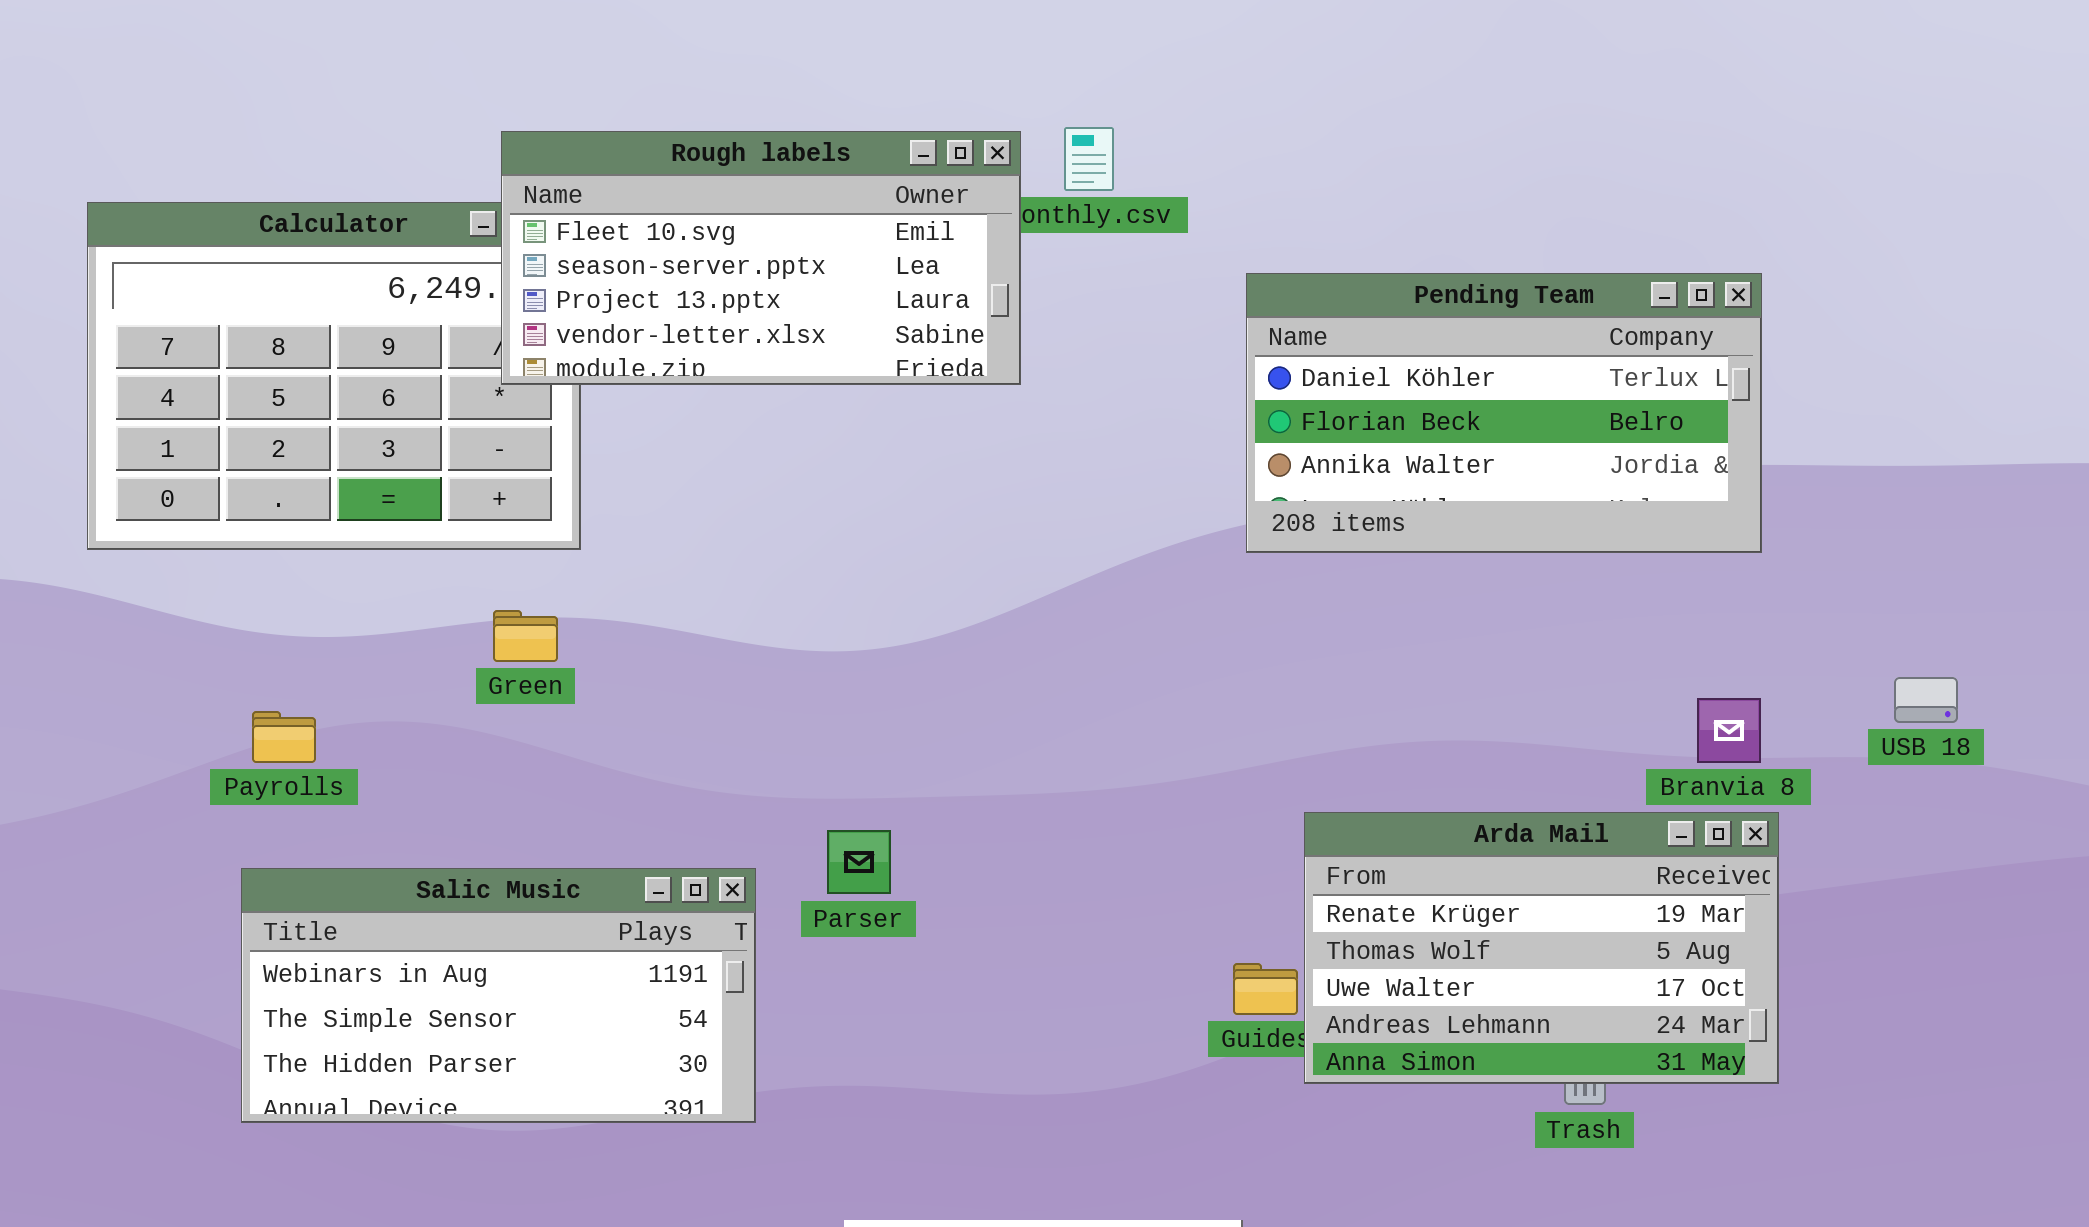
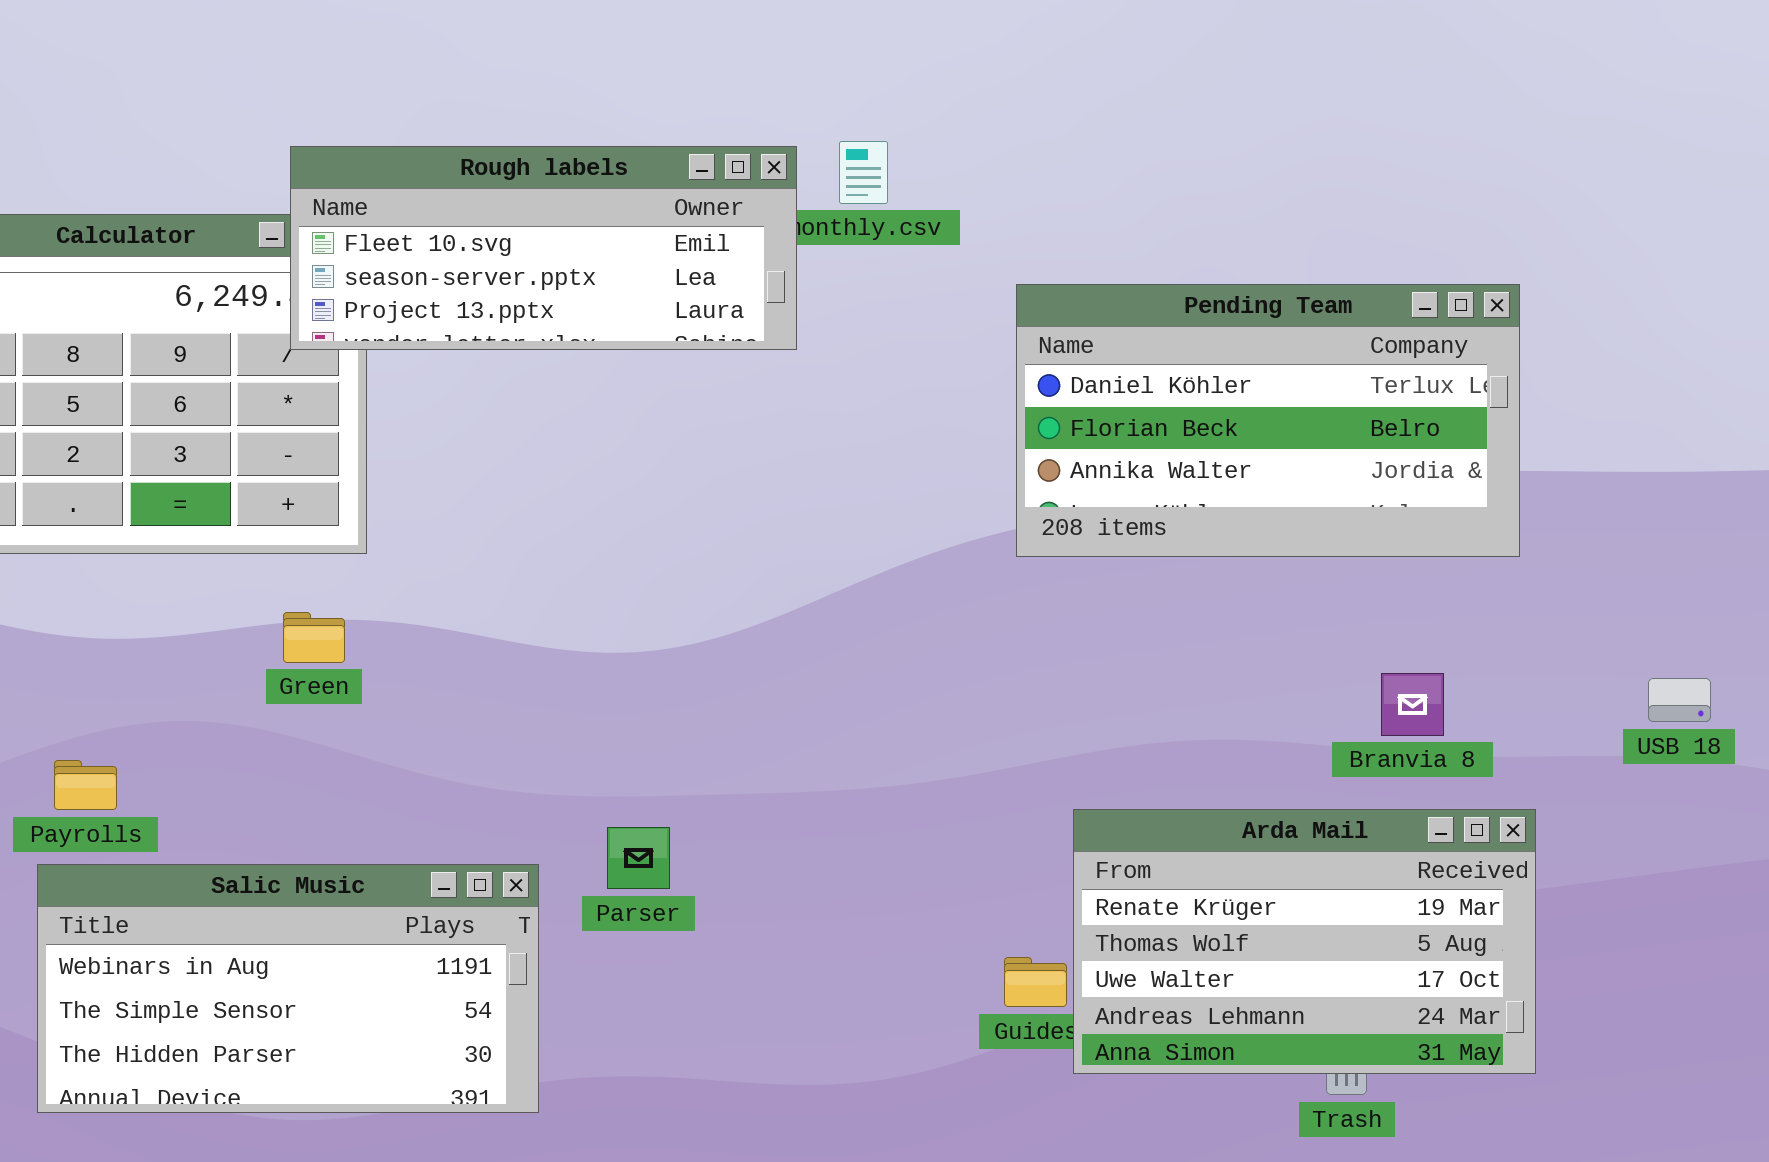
Rough labels: [501,131,1021,385] -> [290,146,797,350], resized
Branvia 8: [1697,698,1761,763] -> [1381,673,1444,736], moved
Payrolls: [252,711,316,763] -> [54,760,117,810], moved

